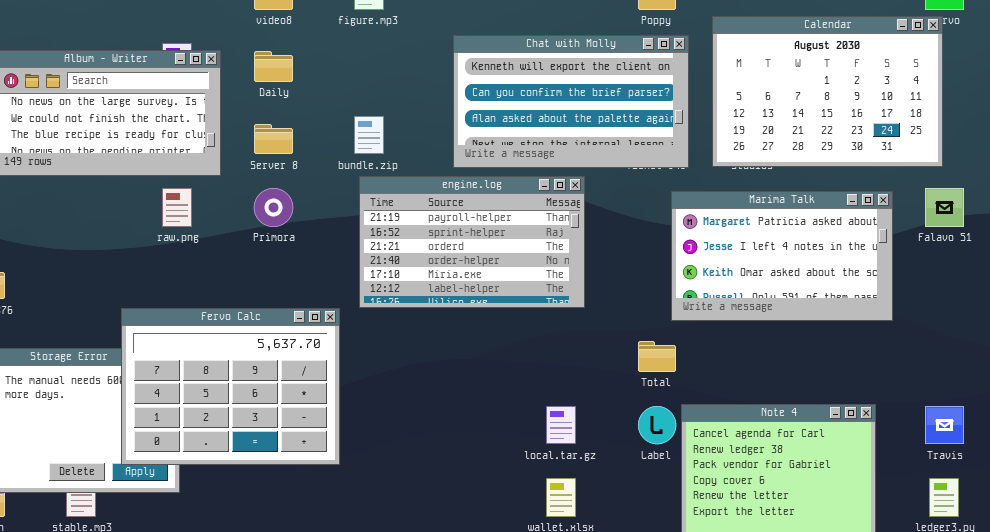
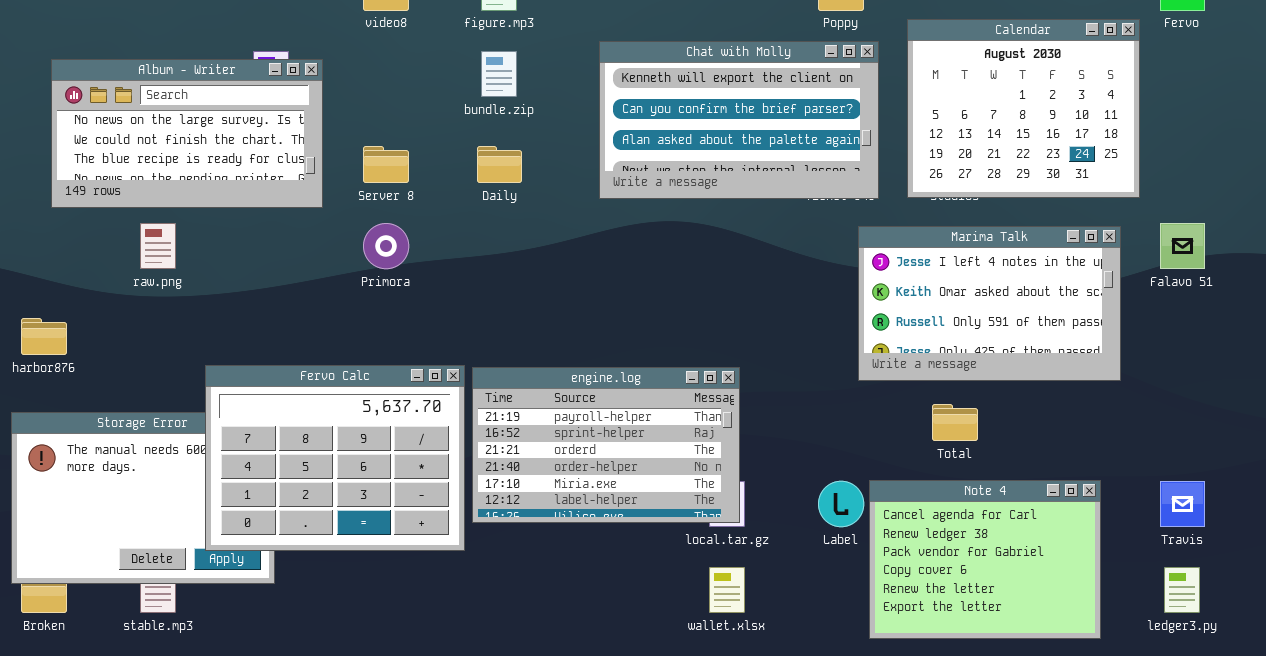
Calendar: [712,16,943,167] -> [907,19,1140,198], resized
Daily: [254,51,293,82] -> [477,146,522,183], moved
bundle.zip: [354,116,384,154] -> [481,51,517,97], moved
engine.log: [359,176,585,308] -> [472,367,740,523], moved
raw.png: [162,188,192,227] -> [140,223,176,269], moved
Marima Talk: [671,191,893,321] -> [858,226,1121,381], scrolled down 1 row
Total: [638,341,676,372] -> [932,404,978,441], moved

